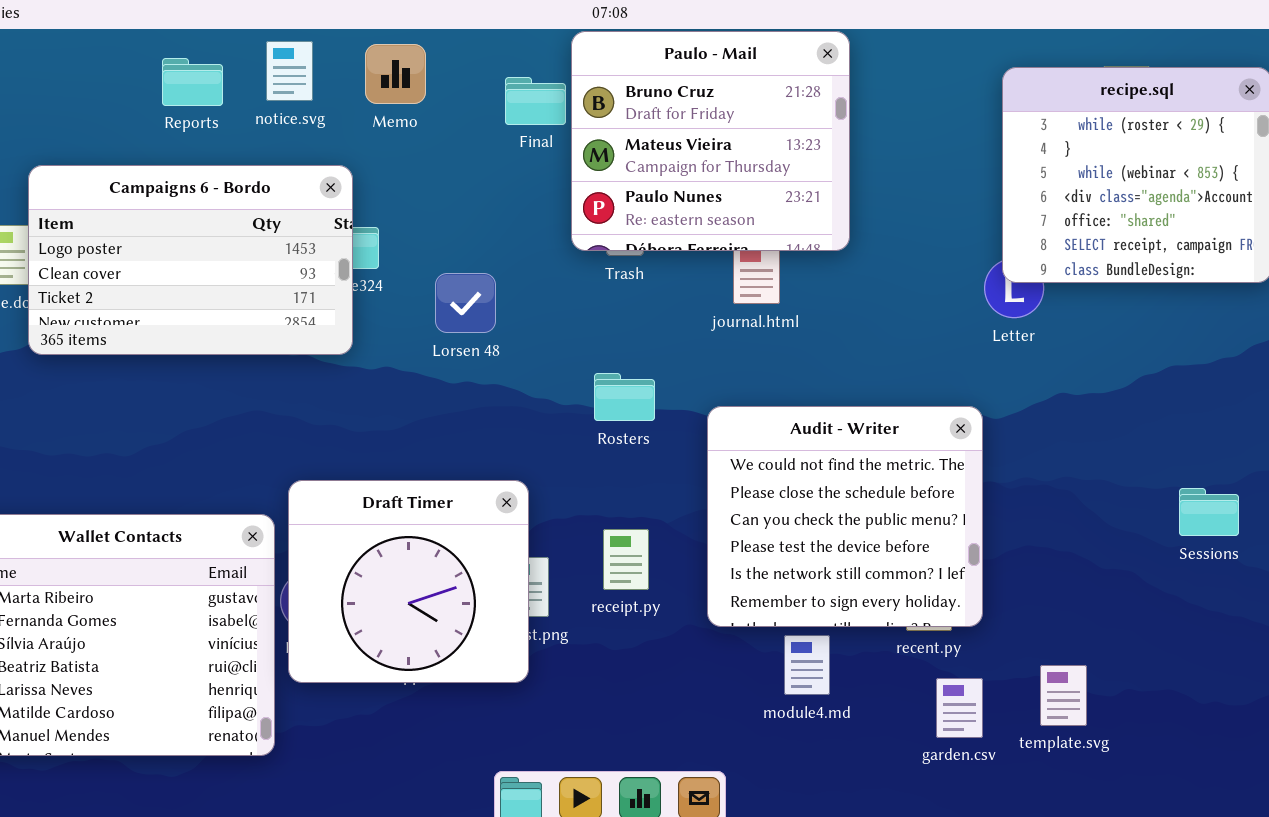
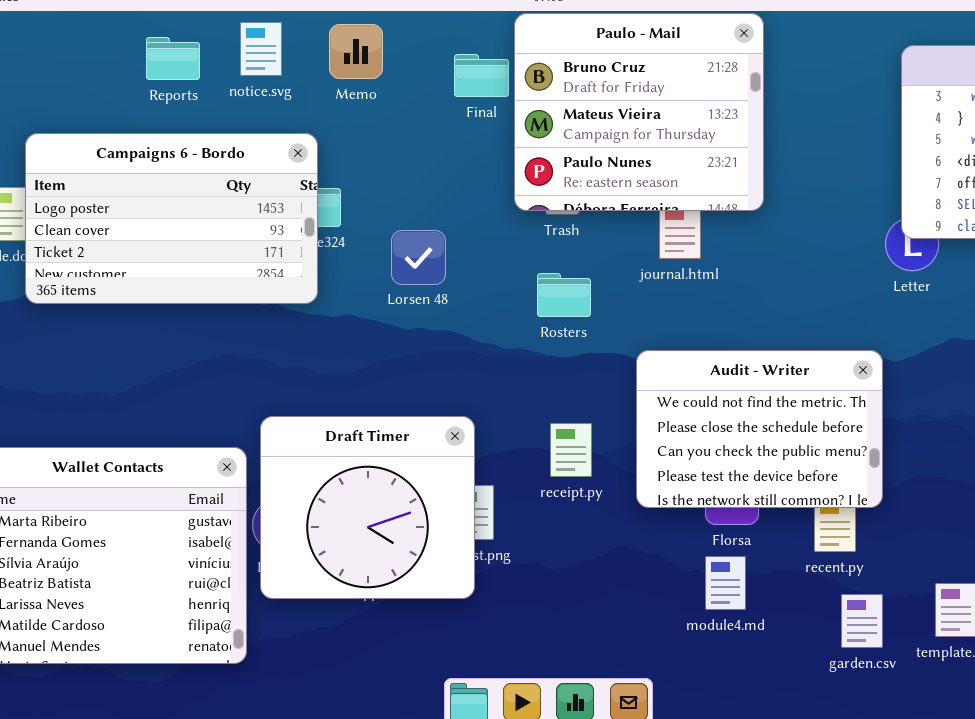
Rosters: [594,373,655,421] -> [537,273,591,317], moved
Audit - Writer: [707,406,983,627] -> [636,350,883,508], resized
receipt.py: [603,529,649,590] -> [550,423,592,477], moved

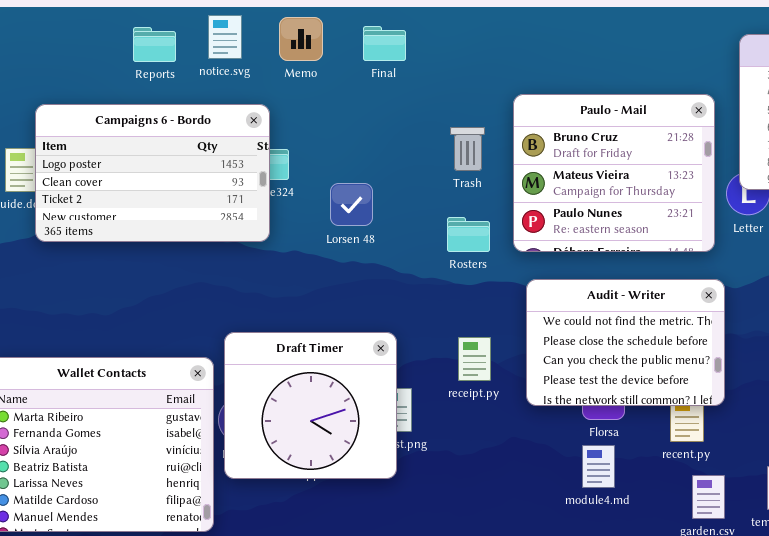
Paulo - Mail: [514,13,764,211] -> [513,94,715,252], moved
Final: [454,54,509,97] -> [363,26,406,61], moved

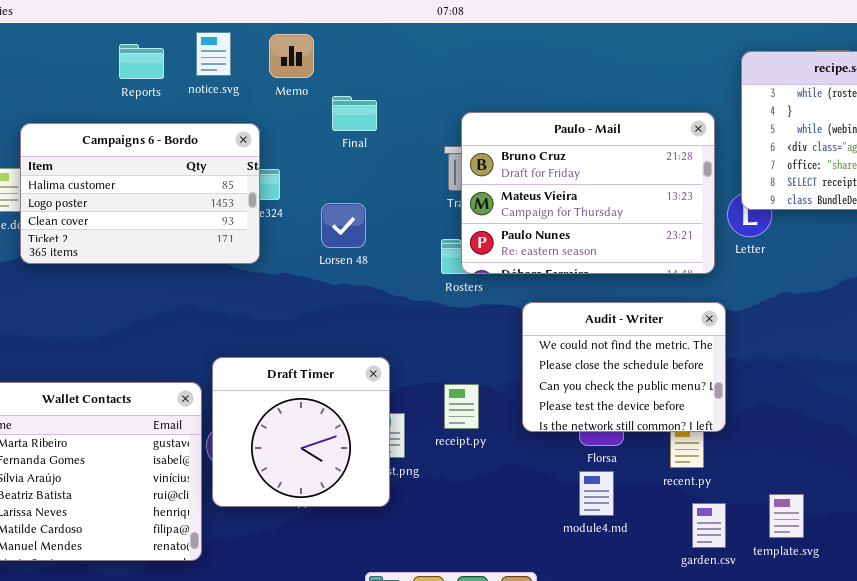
Final: [363,26,406,61] -> [332,96,377,131], moved
Paulo - Mail: [513,94,715,252] -> [461,112,715,274], resized
Campaigns 6 - Bordo: [35,104,270,242] -> [20,123,260,264], scrolled up 1 row
receipt.py: [458,337,491,381] -> [444,384,479,429], moved

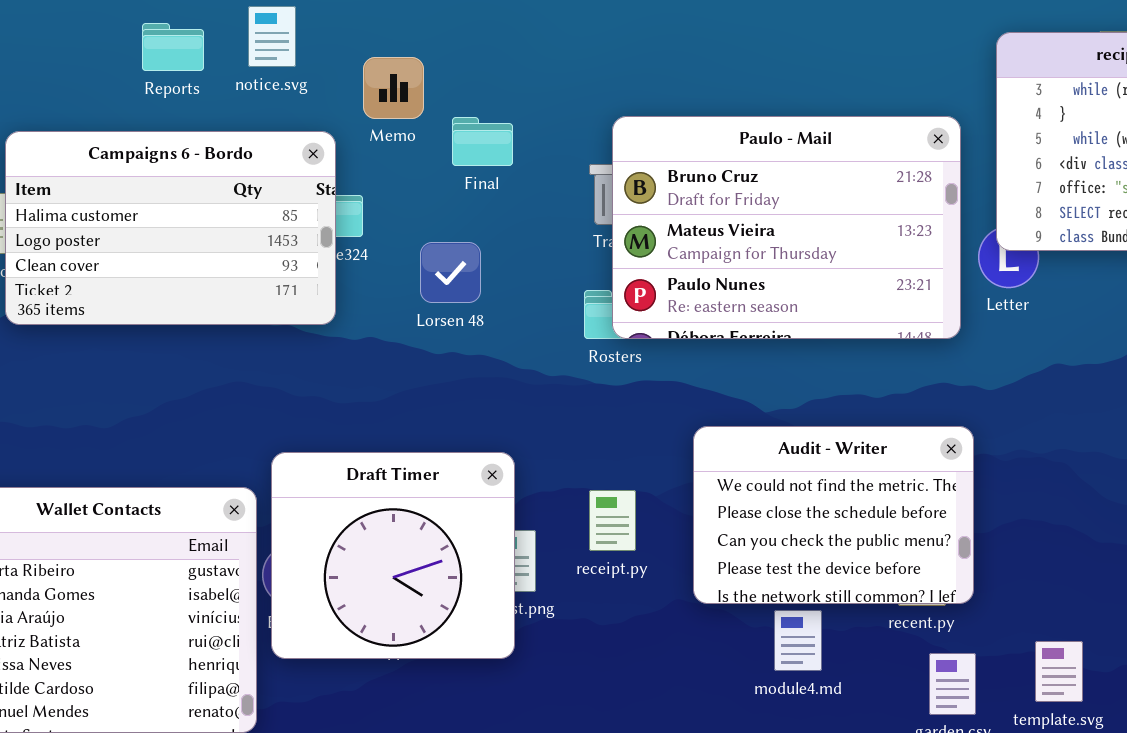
Memo: [269,34,314,78] -> [363,57,424,119], moved
Final: [332,96,377,131] -> [452,117,513,166], moved
Audit - Writer: [522,302,726,432] -> [693,426,974,604], moved

